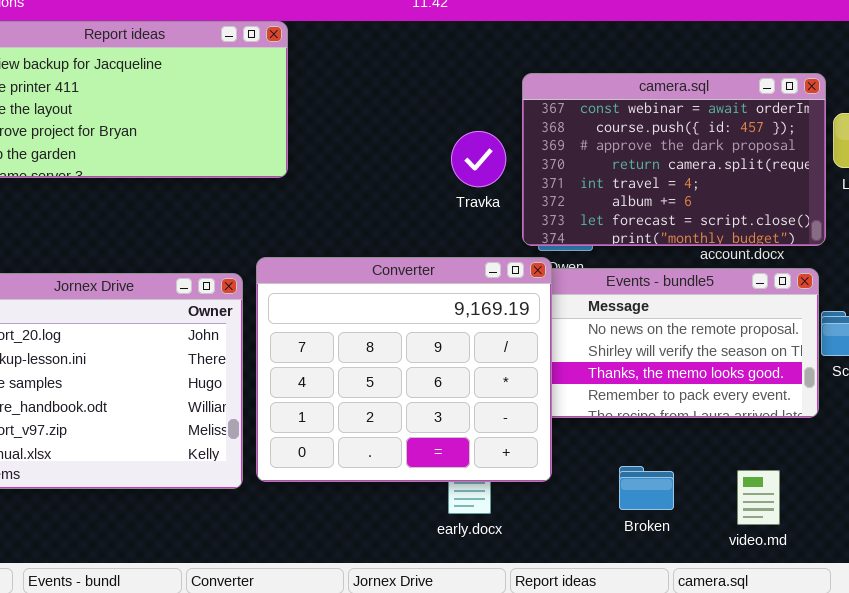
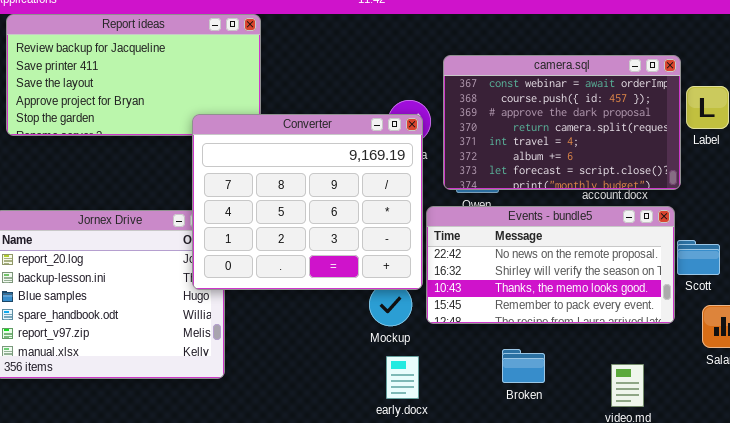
Converter: [256,257,552,482] -> [192,114,423,290], moved
Broken: [619,466,674,510] -> [502,349,545,383], moved

